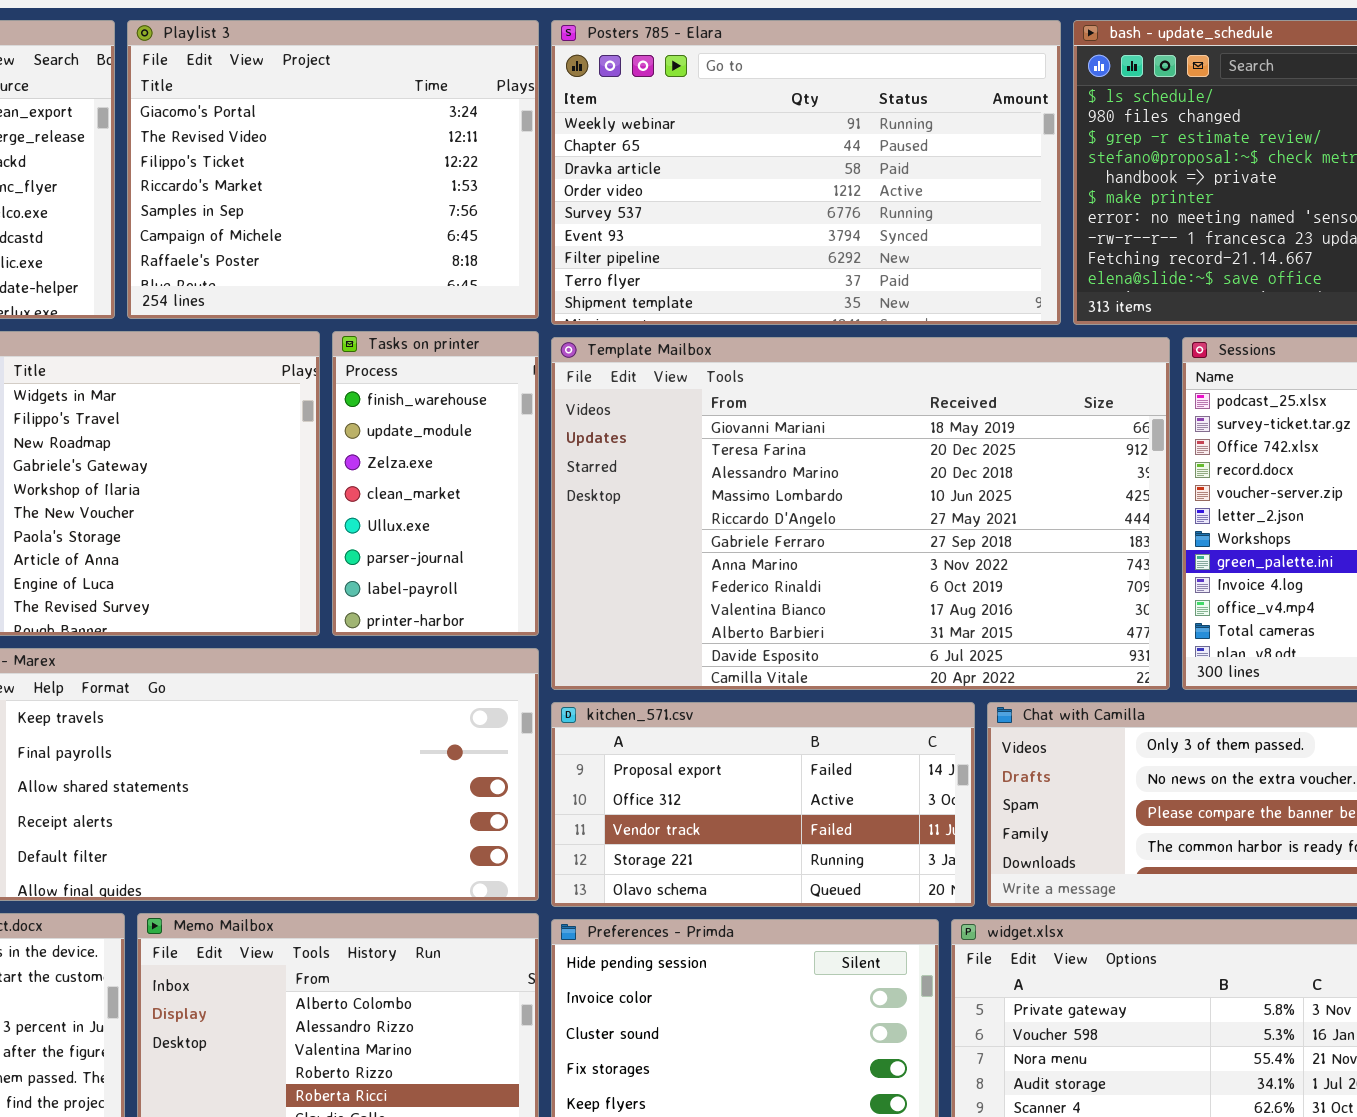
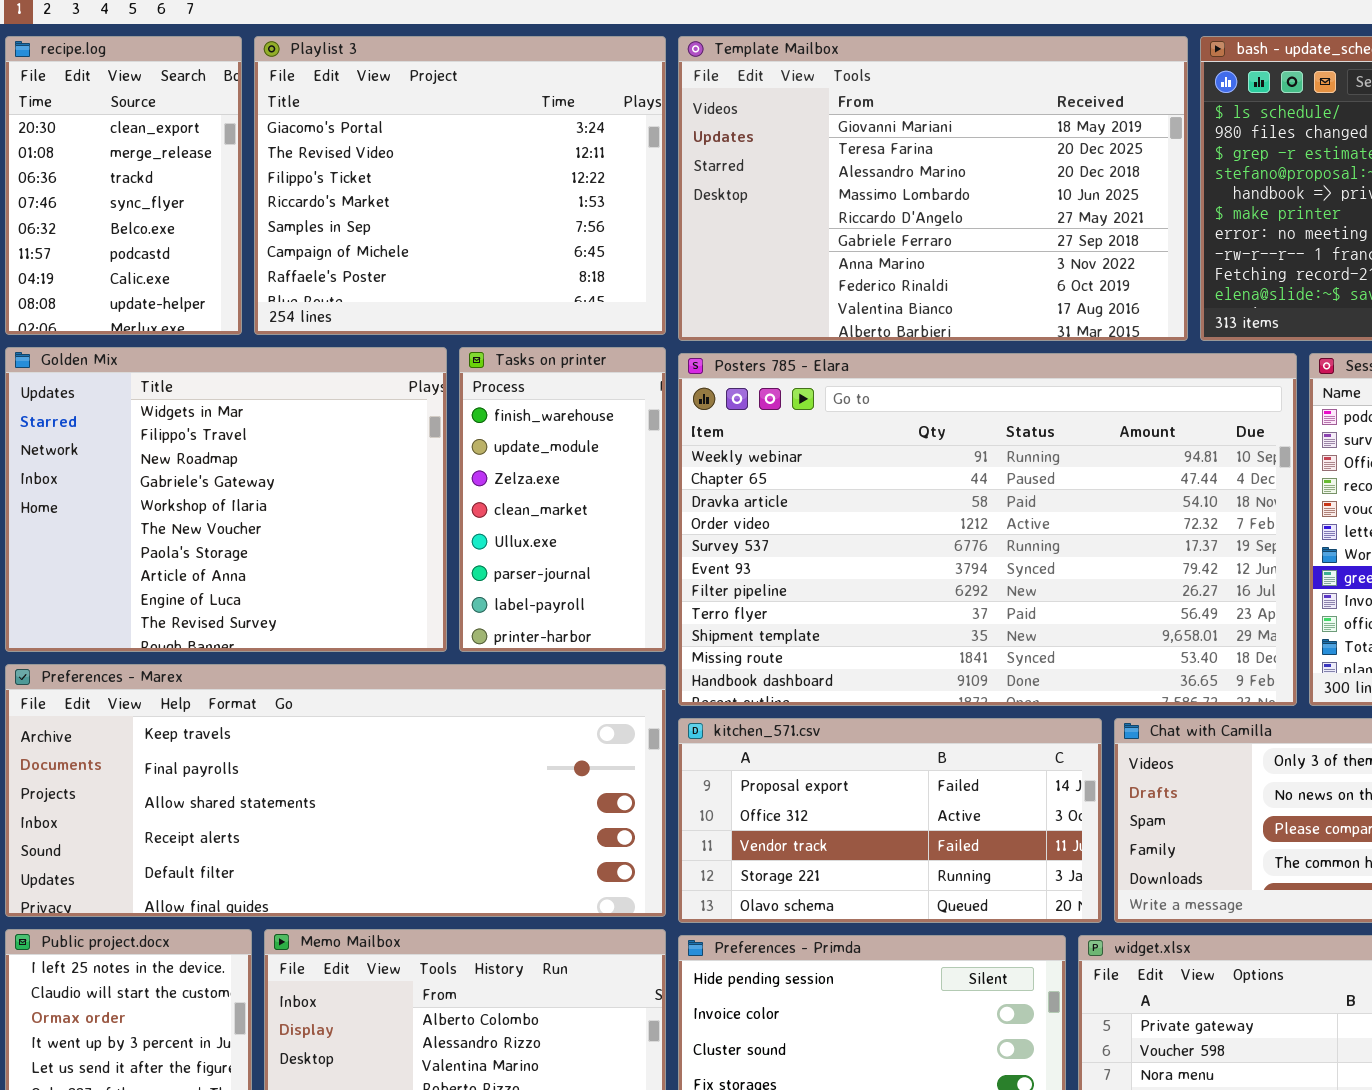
Posters 785 - Elara: [551,20,1061,325] -> [678,353,1297,706], moved, resized
Template Mailbox: [551,337,1170,690] -> [678,36,1188,341], moved, resized

